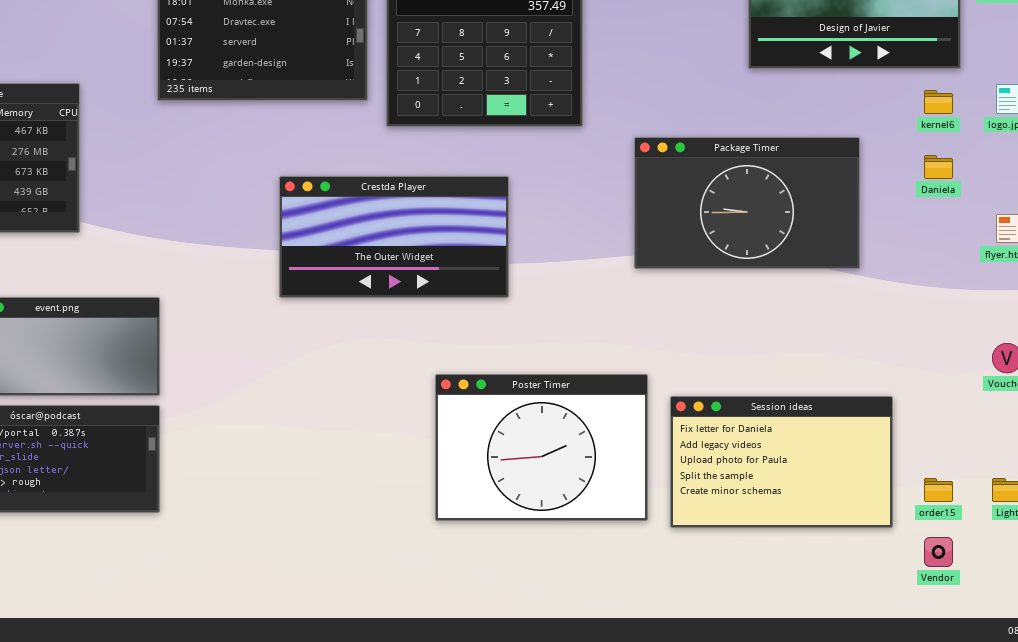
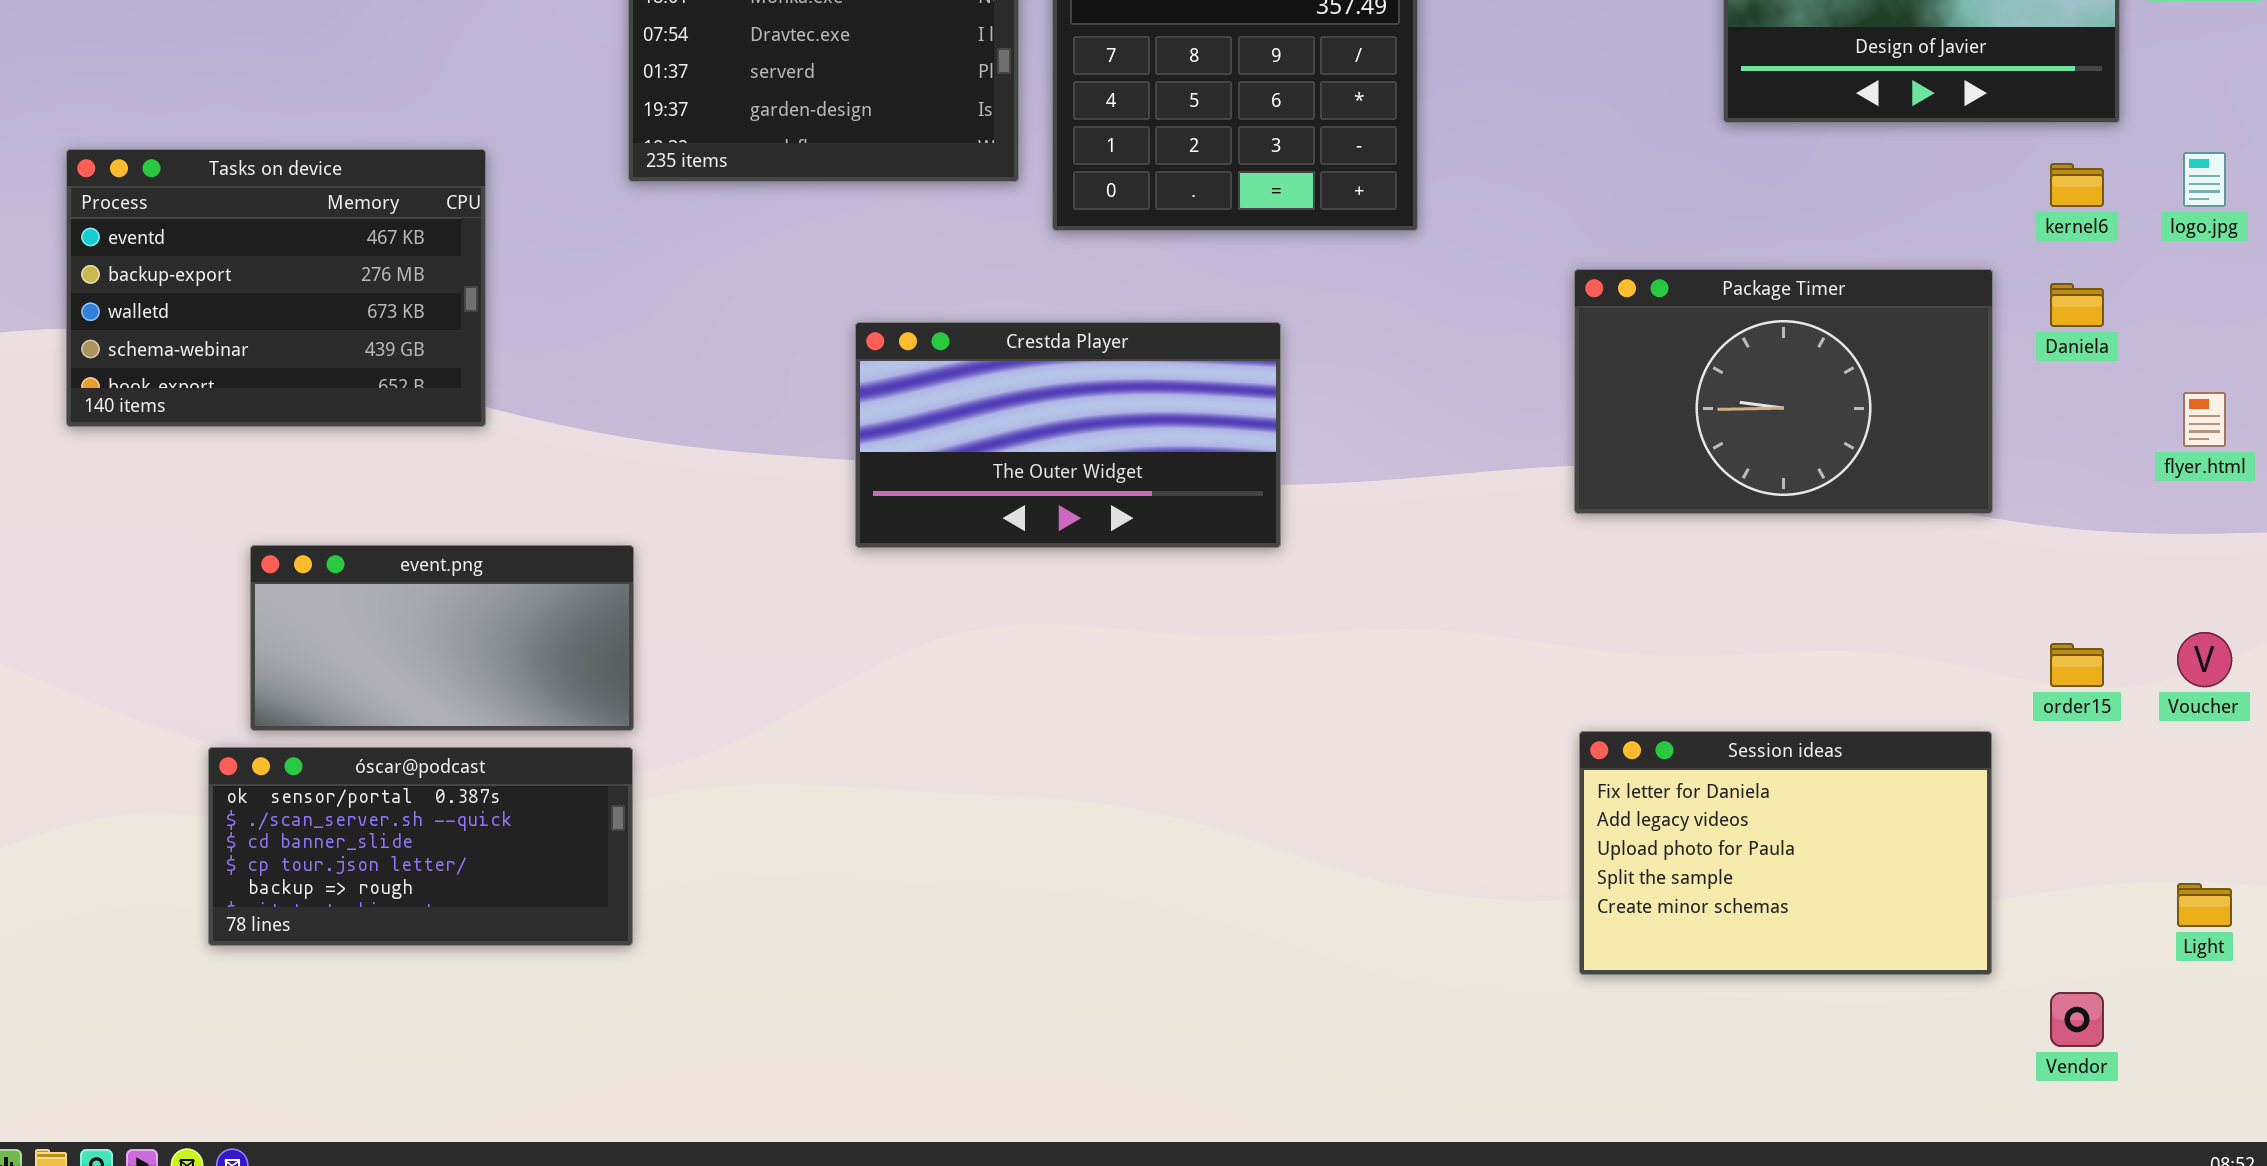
Package Timer: [634,137,860,269] -> [1574,269,1993,514], moved
Poster Timer: [435,374,648,521] -> none, closed
order15: [924,478,953,502] -> [2050,643,2104,687], moved

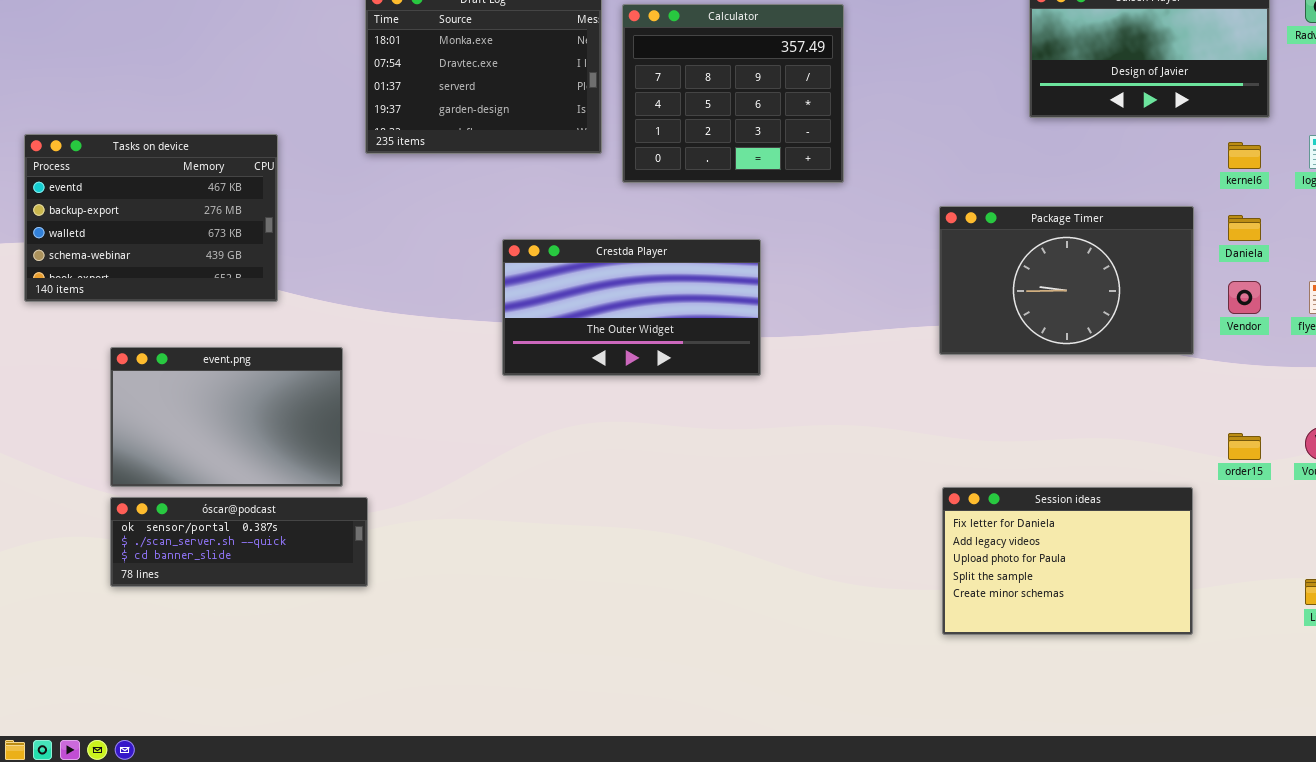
event.png: [250,545,634,731] -> [110,347,343,487], moved, resized
óscar@podcast: [208,747,633,946] -> [110,497,368,587], resized
Vendor: [2050,992,2104,1047] -> [1228,281,1261,314], moved

